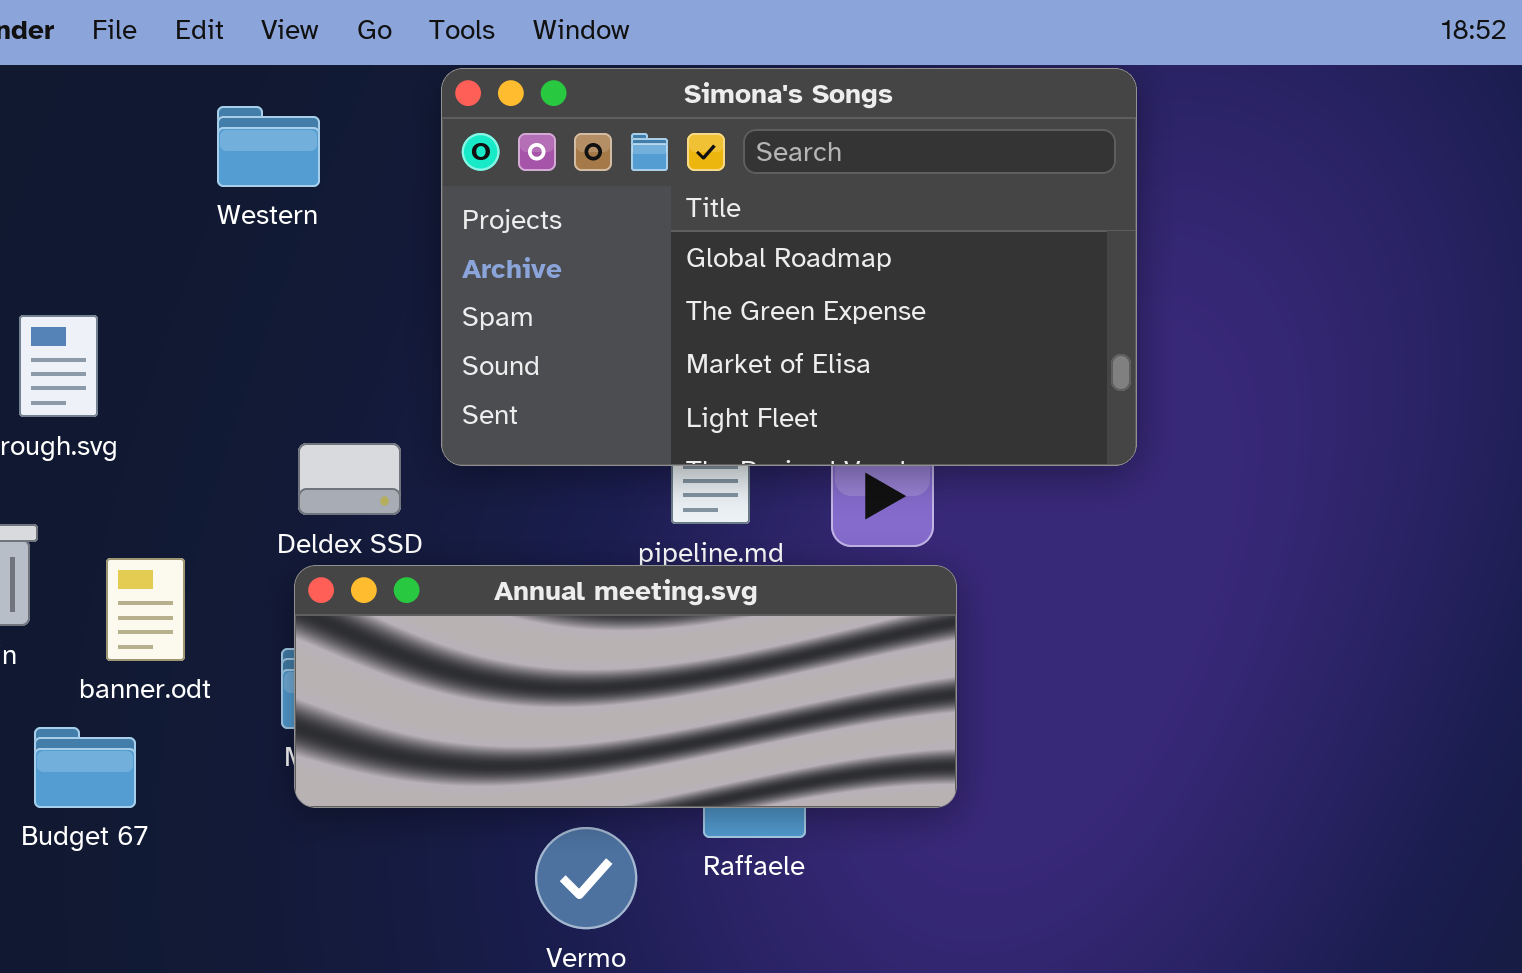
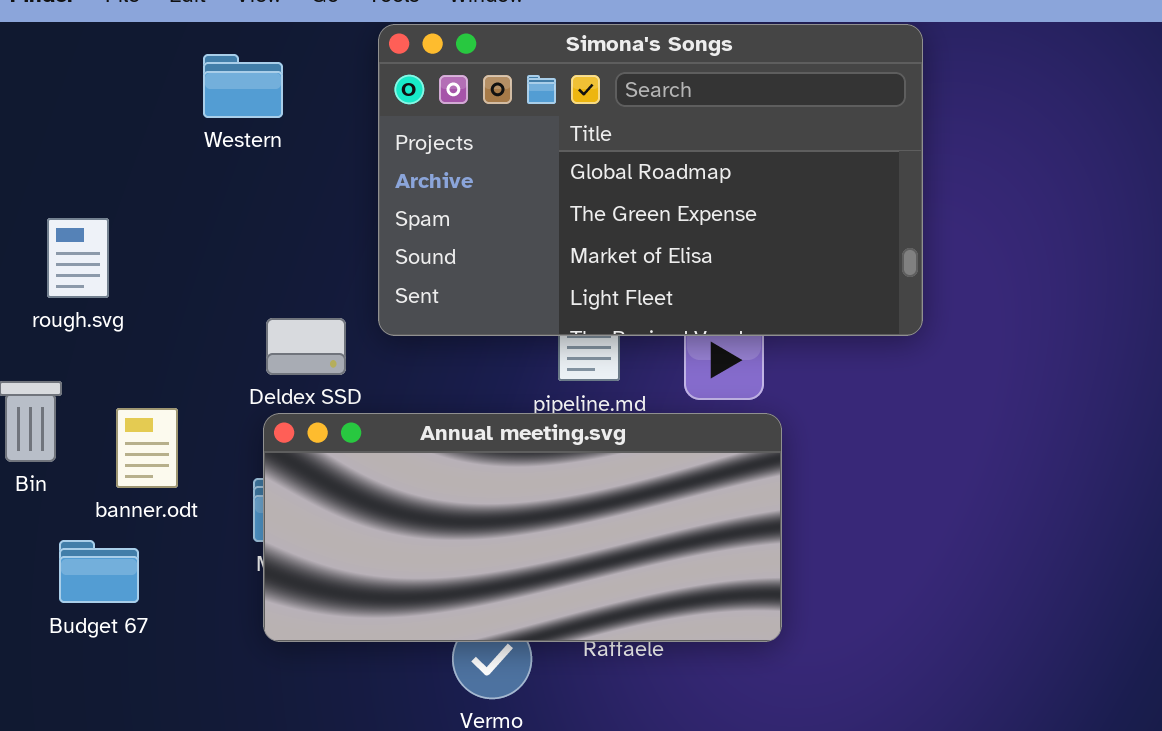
Annual meeting.svg: [294,565,957,808] -> [263,413,782,642], resized

